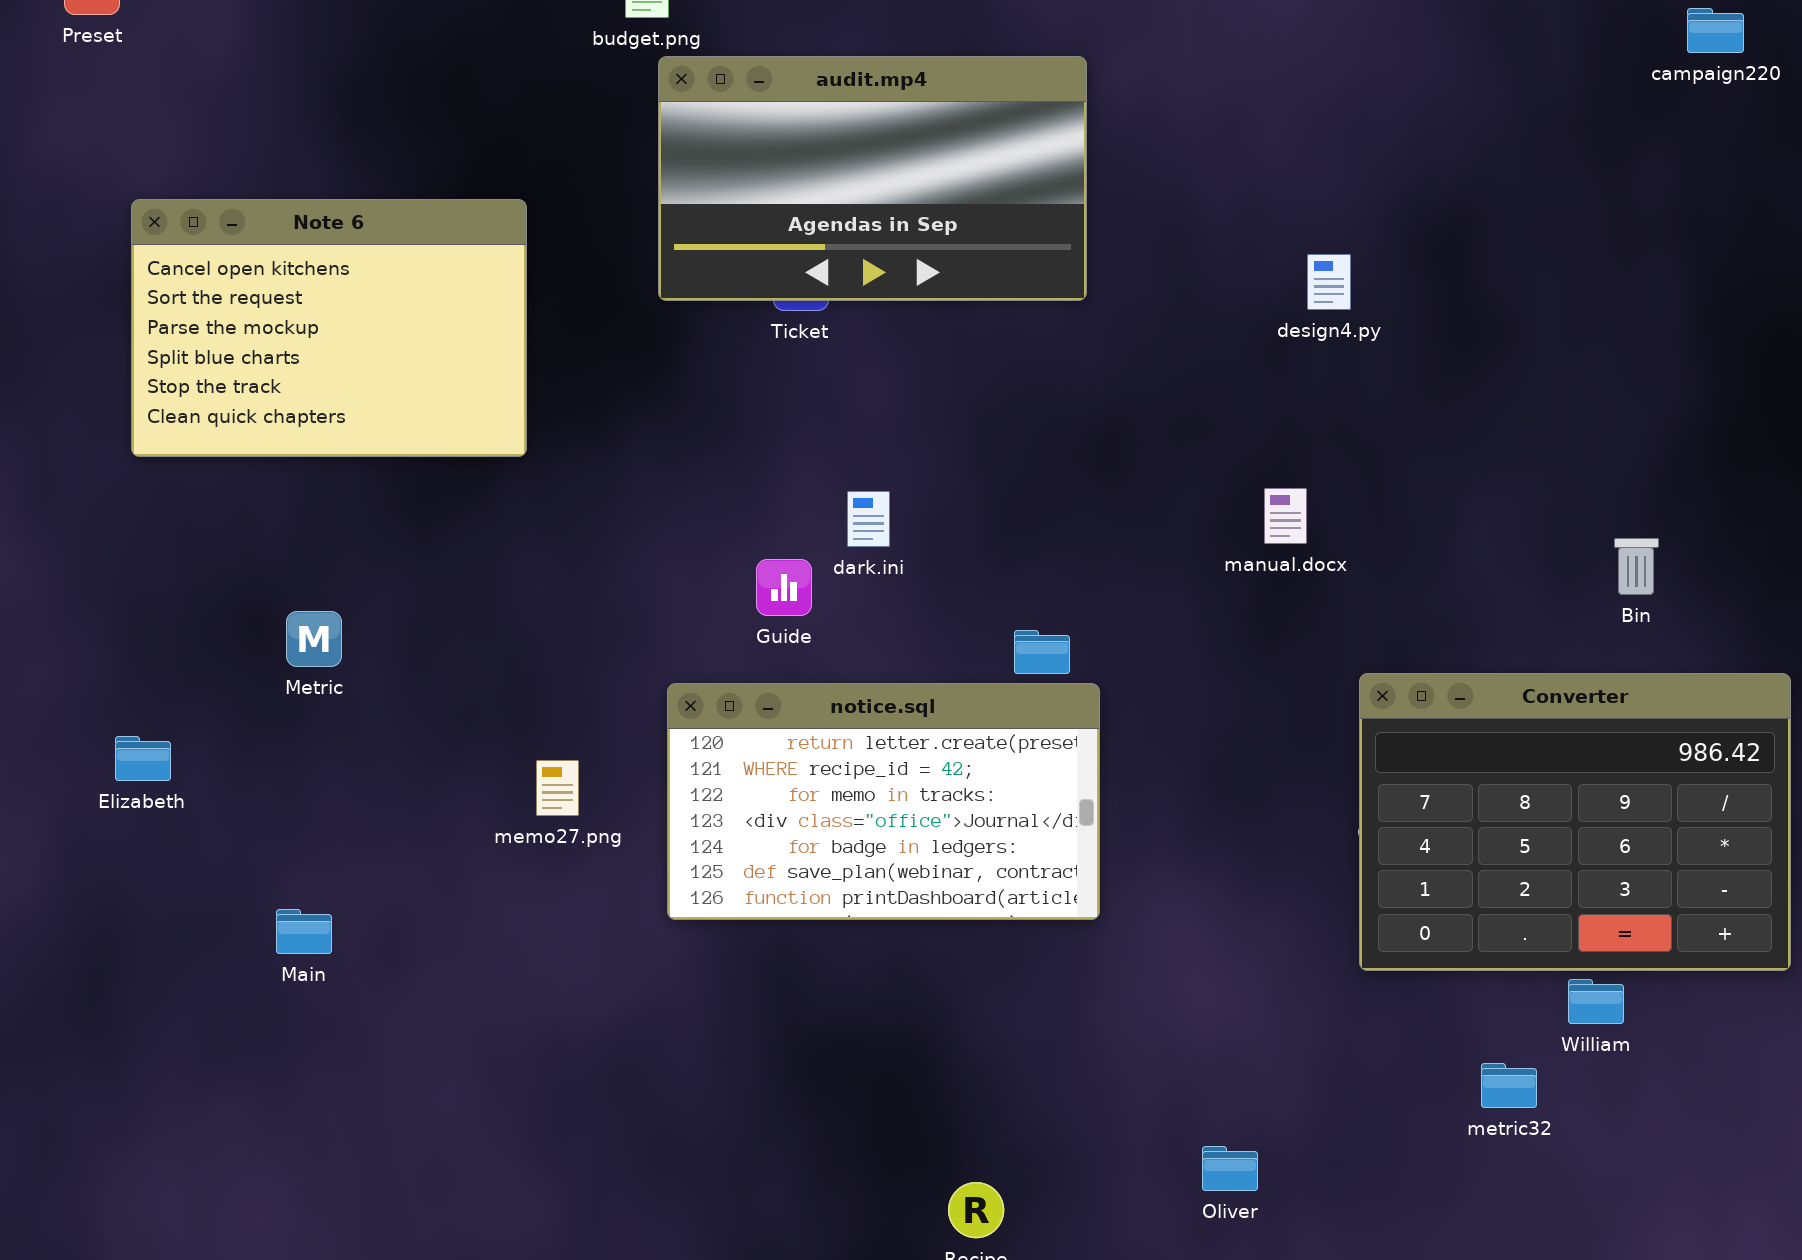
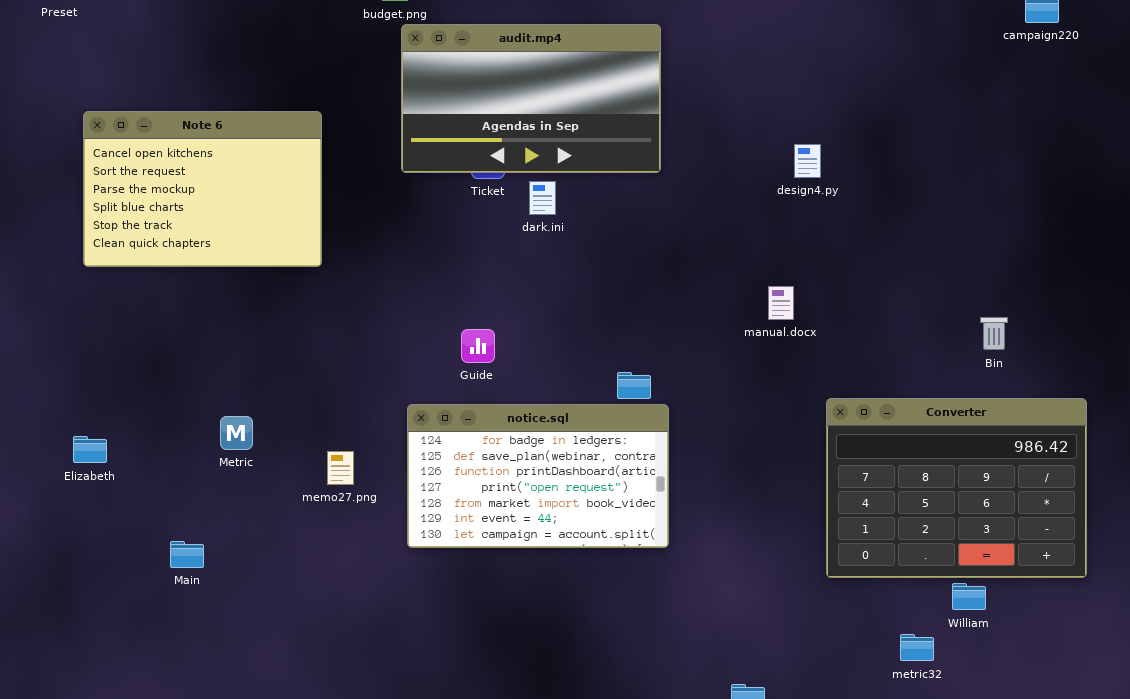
dark.ini: [847,491,890,547] -> [529,181,556,215], moved
Metric: [286,611,342,667] -> [220,416,253,450], moved
notice.sql: [667,683,1100,920] -> [407,404,669,548], scrolled down 4 rows

